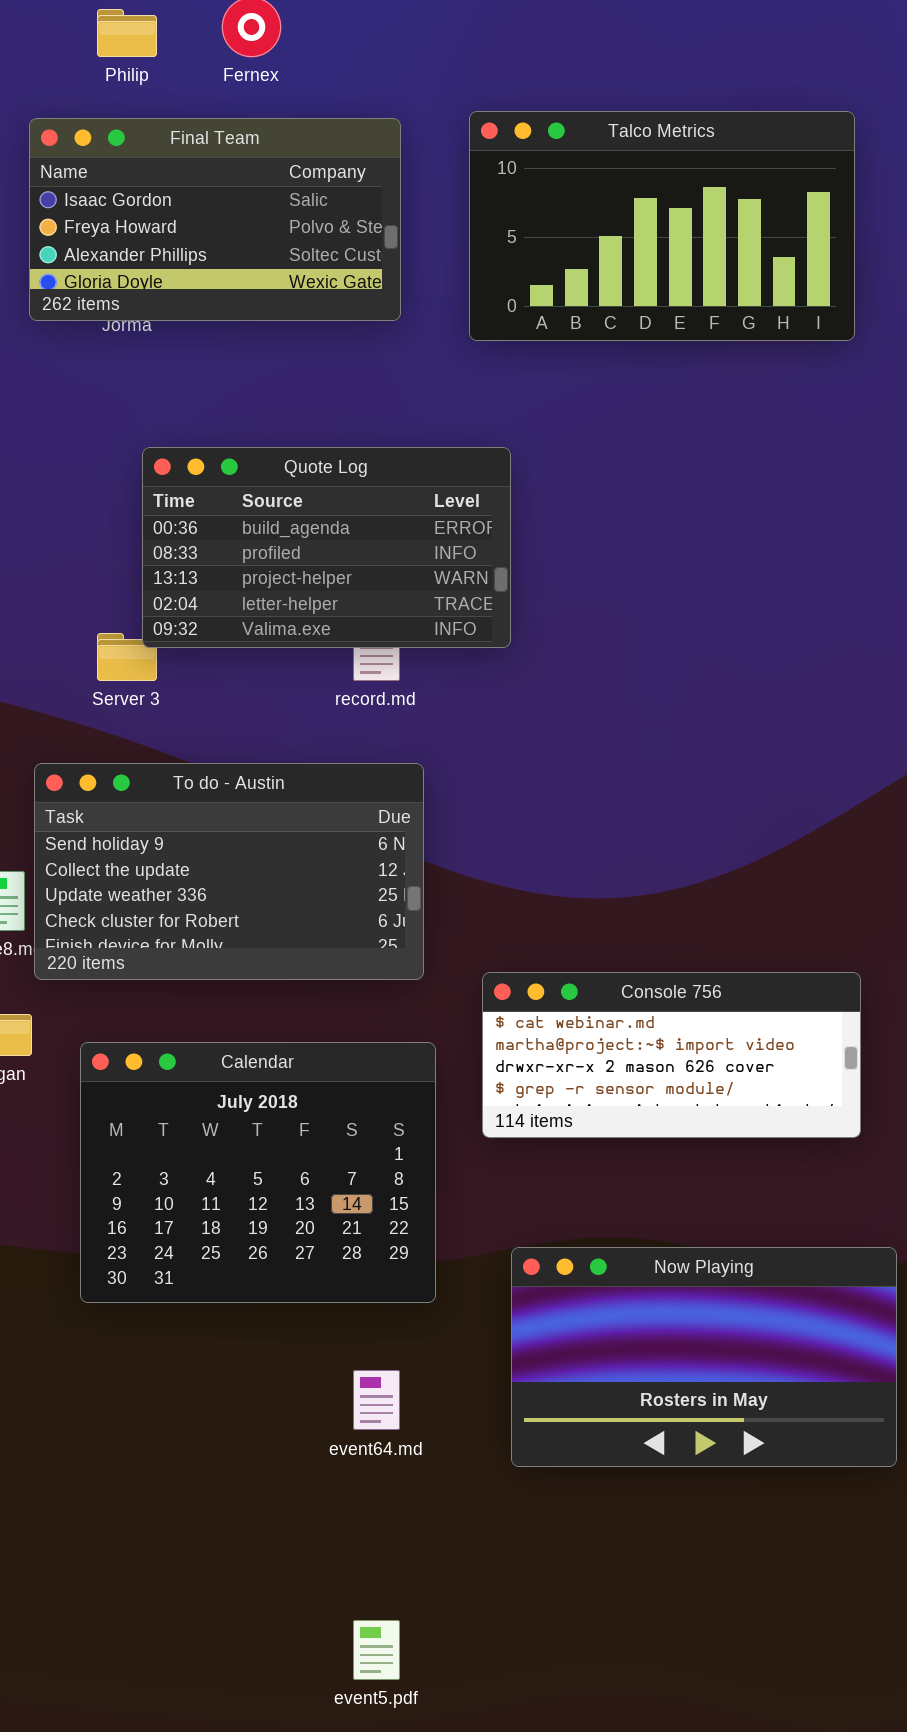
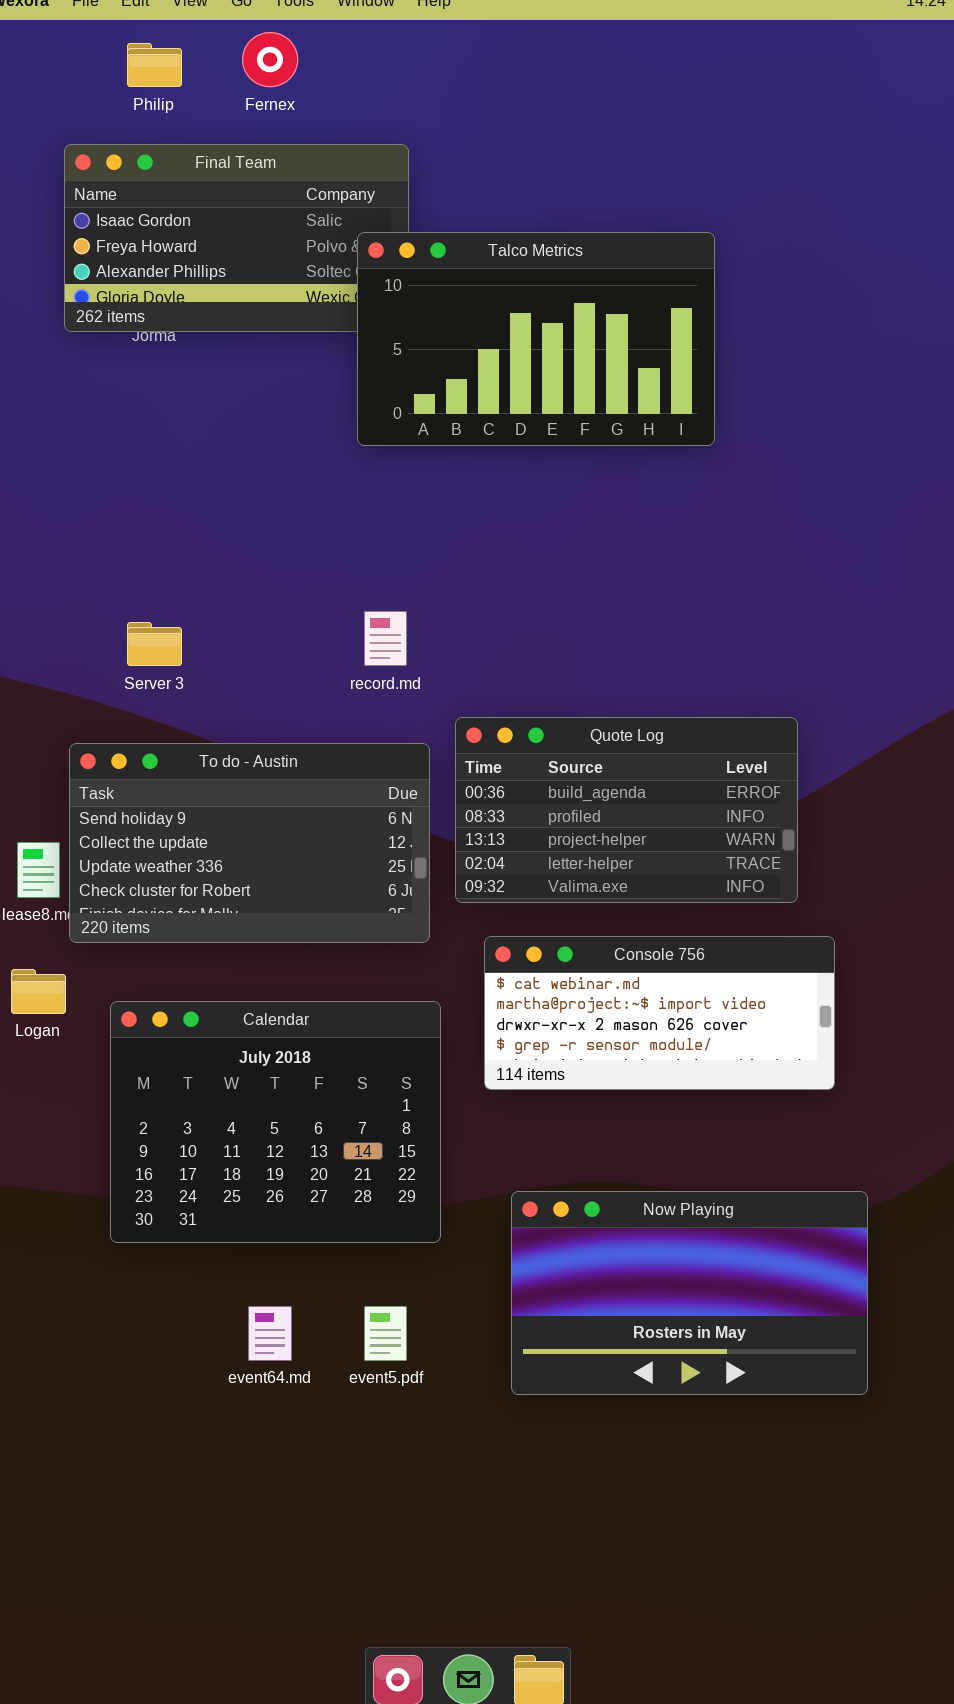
Talco Metrics: [469,111,855,341] -> [357,232,715,446], moved
Quote Log: [142,447,511,648] -> [455,717,798,903], moved
event64.md: [353,1370,400,1430] -> [248,1306,292,1361], moved
event5.pdf: [353,1620,400,1680] -> [364,1306,407,1361], moved

